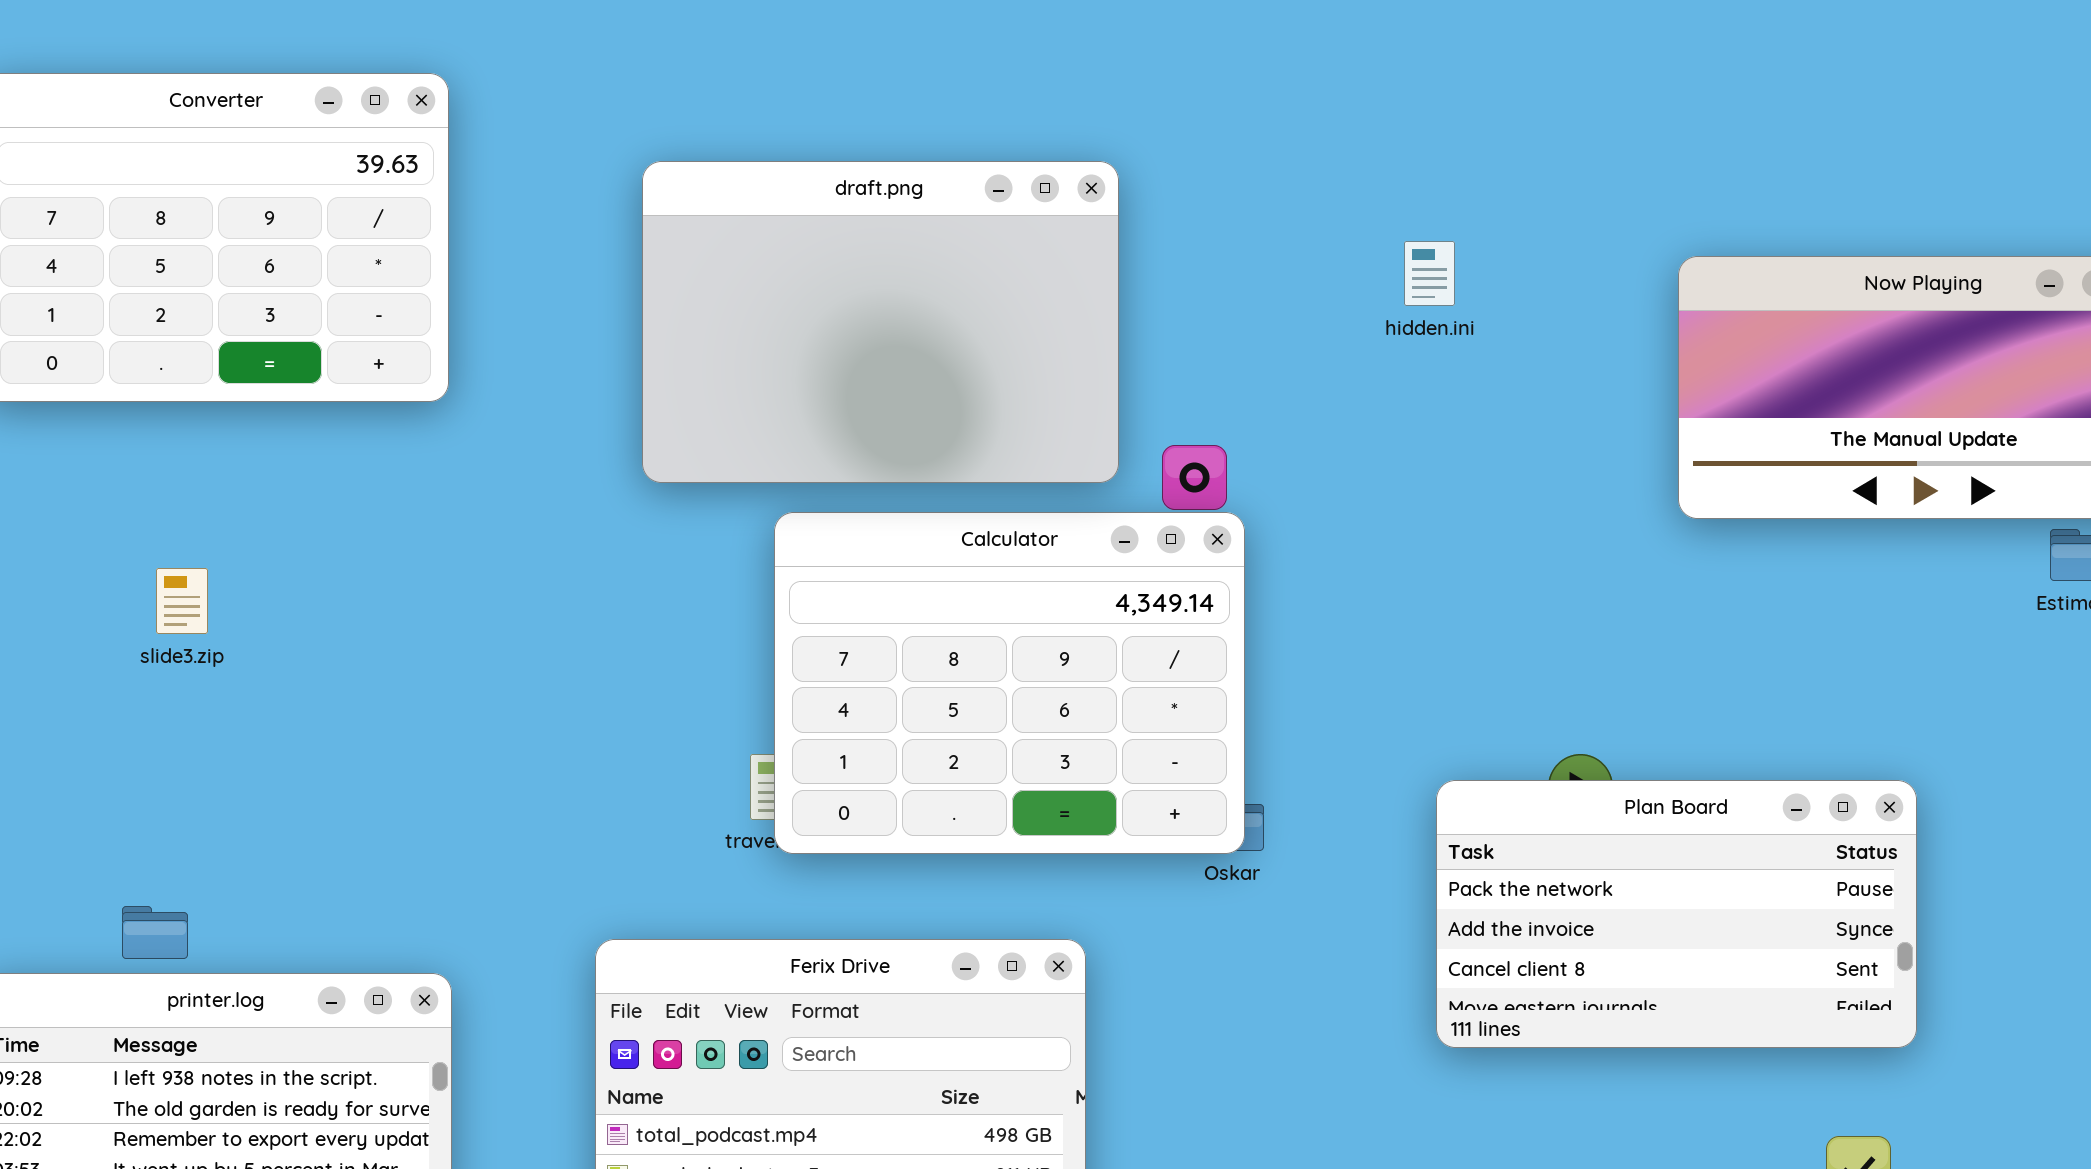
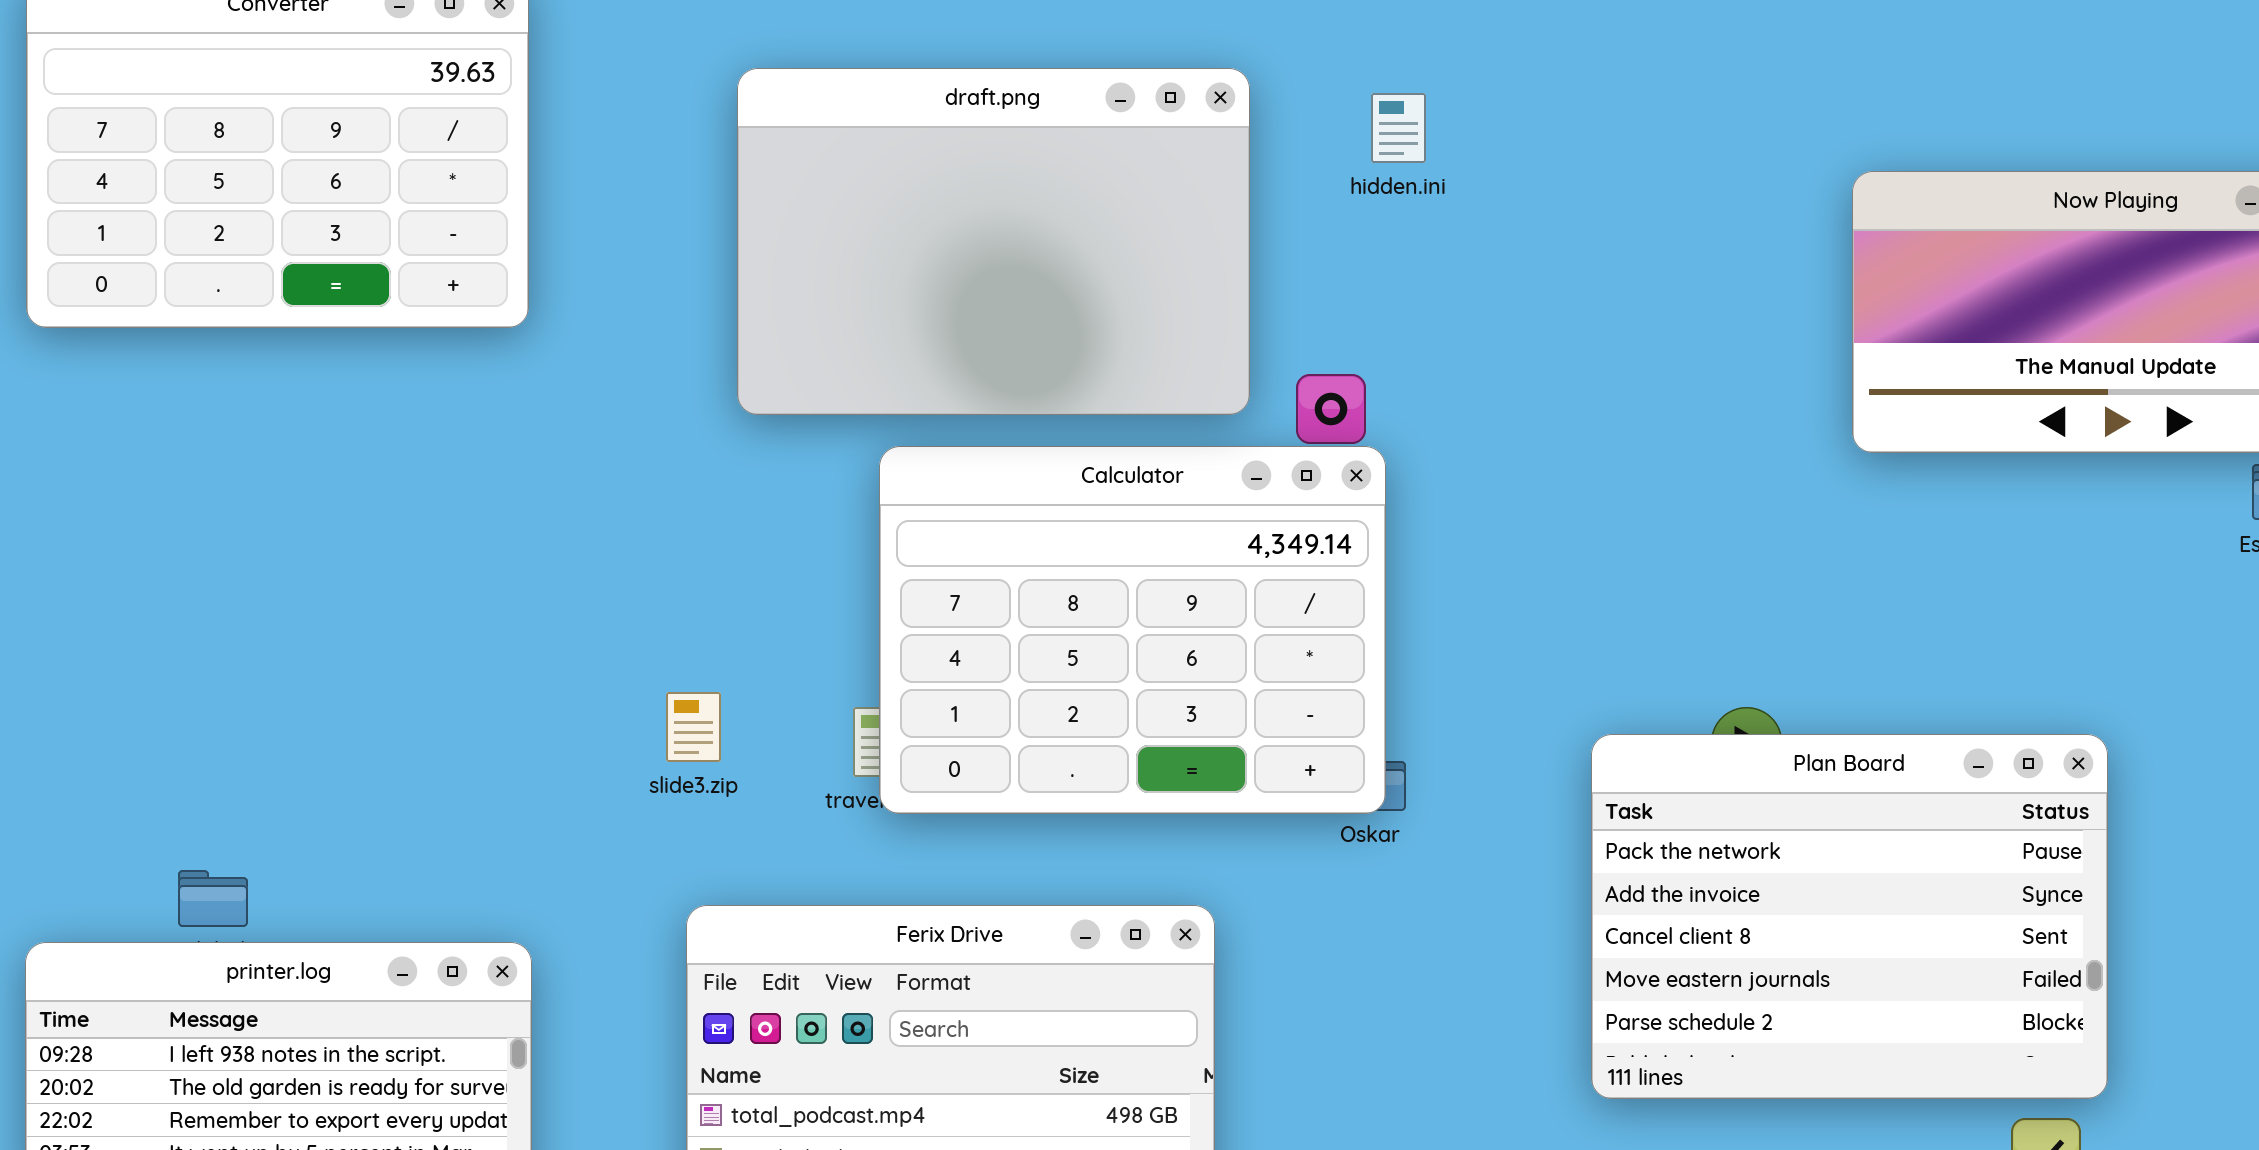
hidden.ini: [1404,241,1455,306] -> [1371,93,1426,163], moved
slide3.zip: [156,568,208,634] -> [666,692,721,762], moved
Plan Board: [1436,780,1917,1048] -> [1591,734,2108,1099], resized

